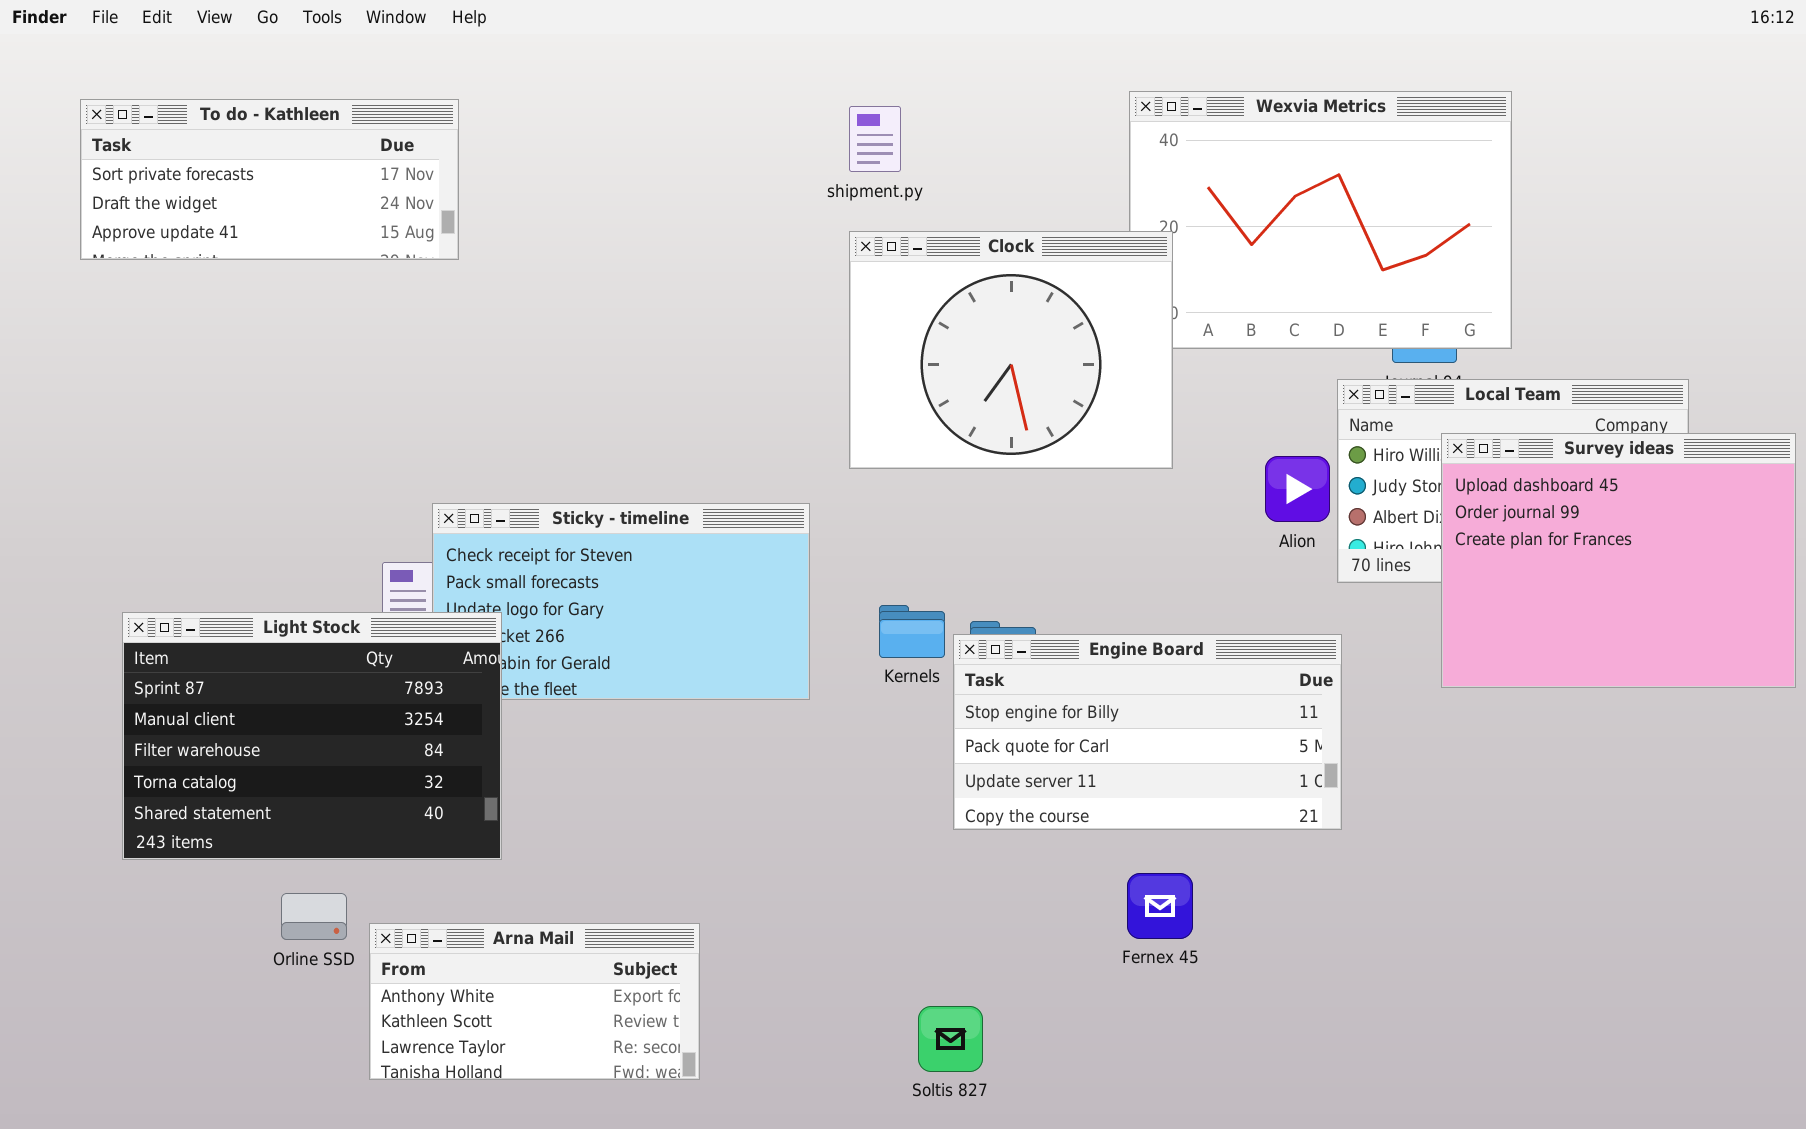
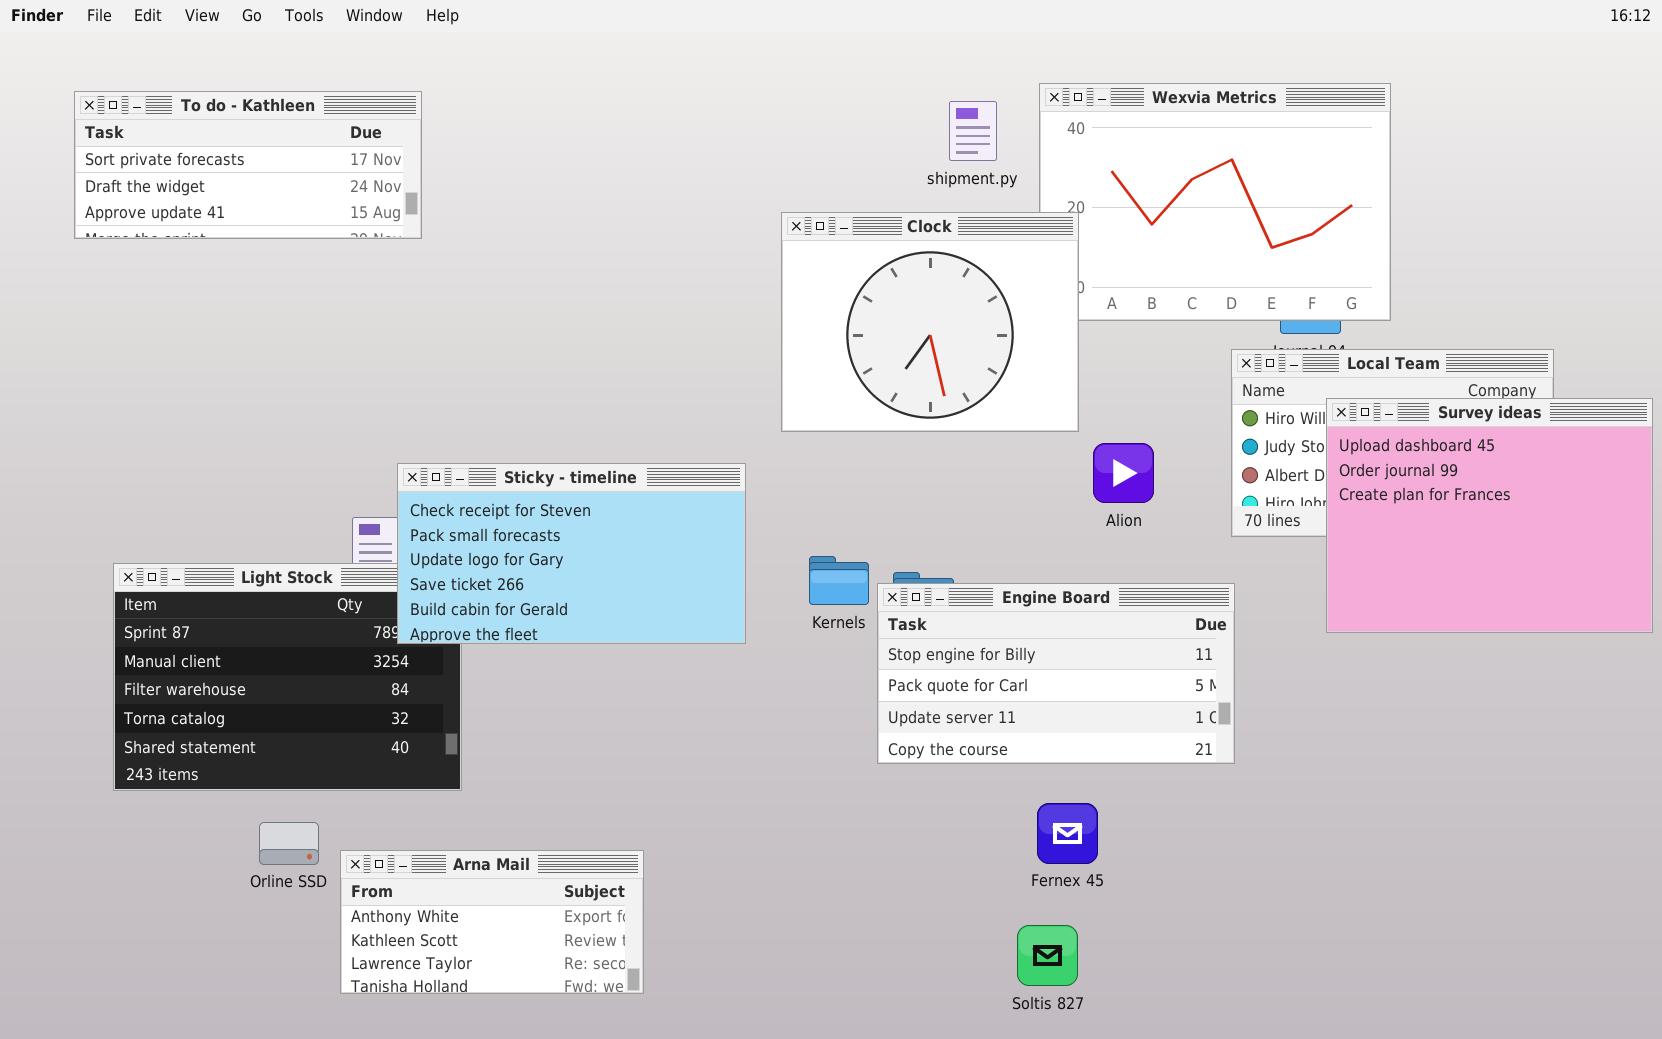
shipment.py: [849,106,901,172] -> [949,101,997,161], moved
Alion: [1265,456,1330,522] -> [1093,443,1154,503], moved
Sticky - timeline: [432,503,810,700] -> [397,463,746,644], raised
Soltis 827: [918,1006,983,1072] -> [1017,925,1078,986], moved

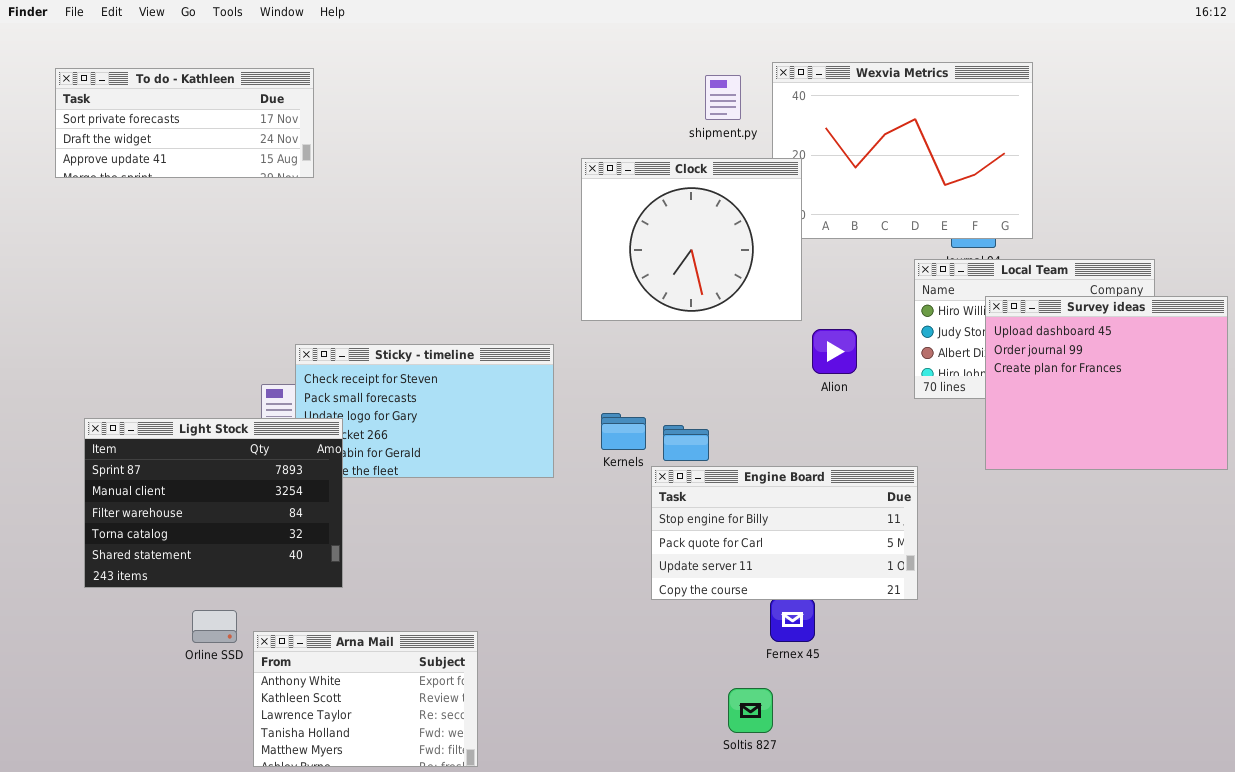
Light Stock: [113,563,462,791] -> [84,418,343,588], raised
Engine Board: [877,583,1235,764] -> [651,466,918,600], moved
Arna Mail: [340,850,644,994] -> [253,631,478,767], resized
Soltis 827: [1017,925,1078,986] -> [728,688,773,733], moved

